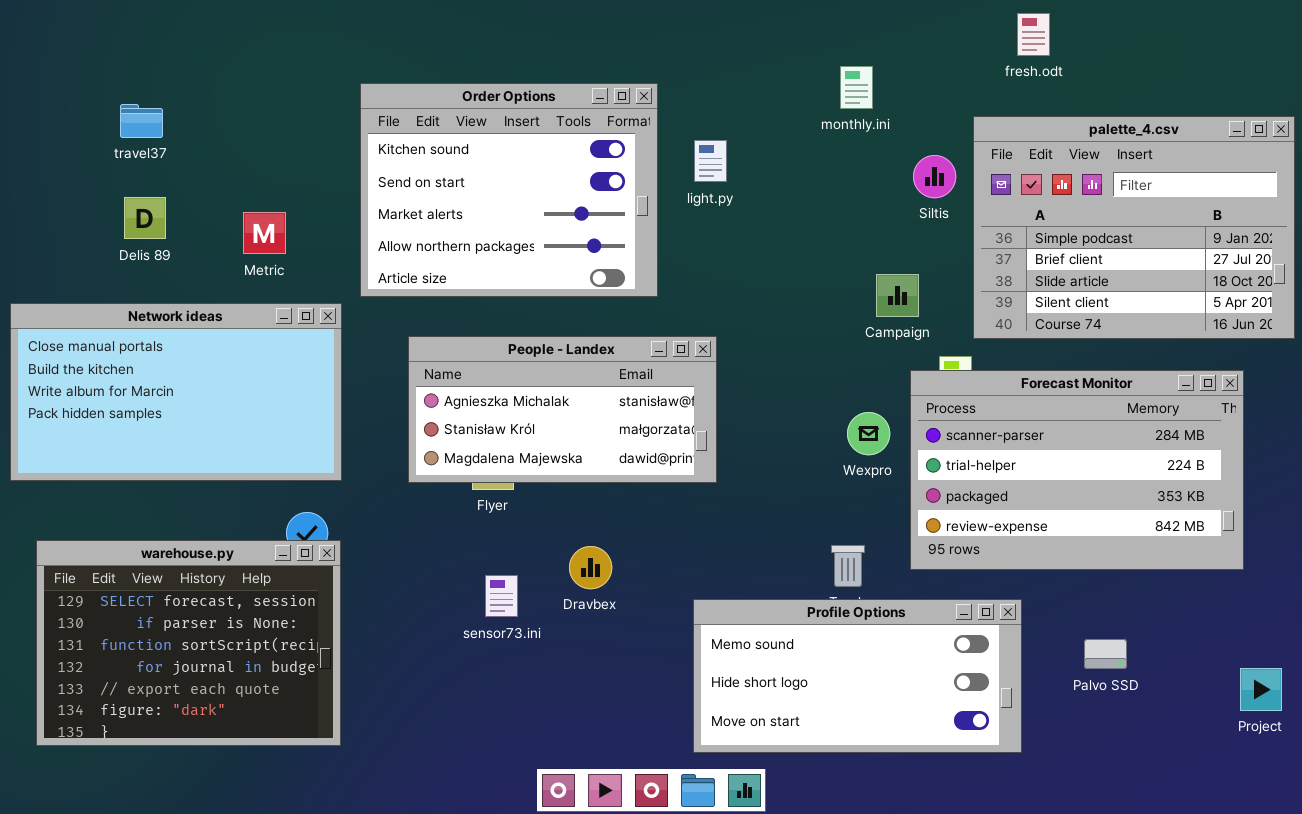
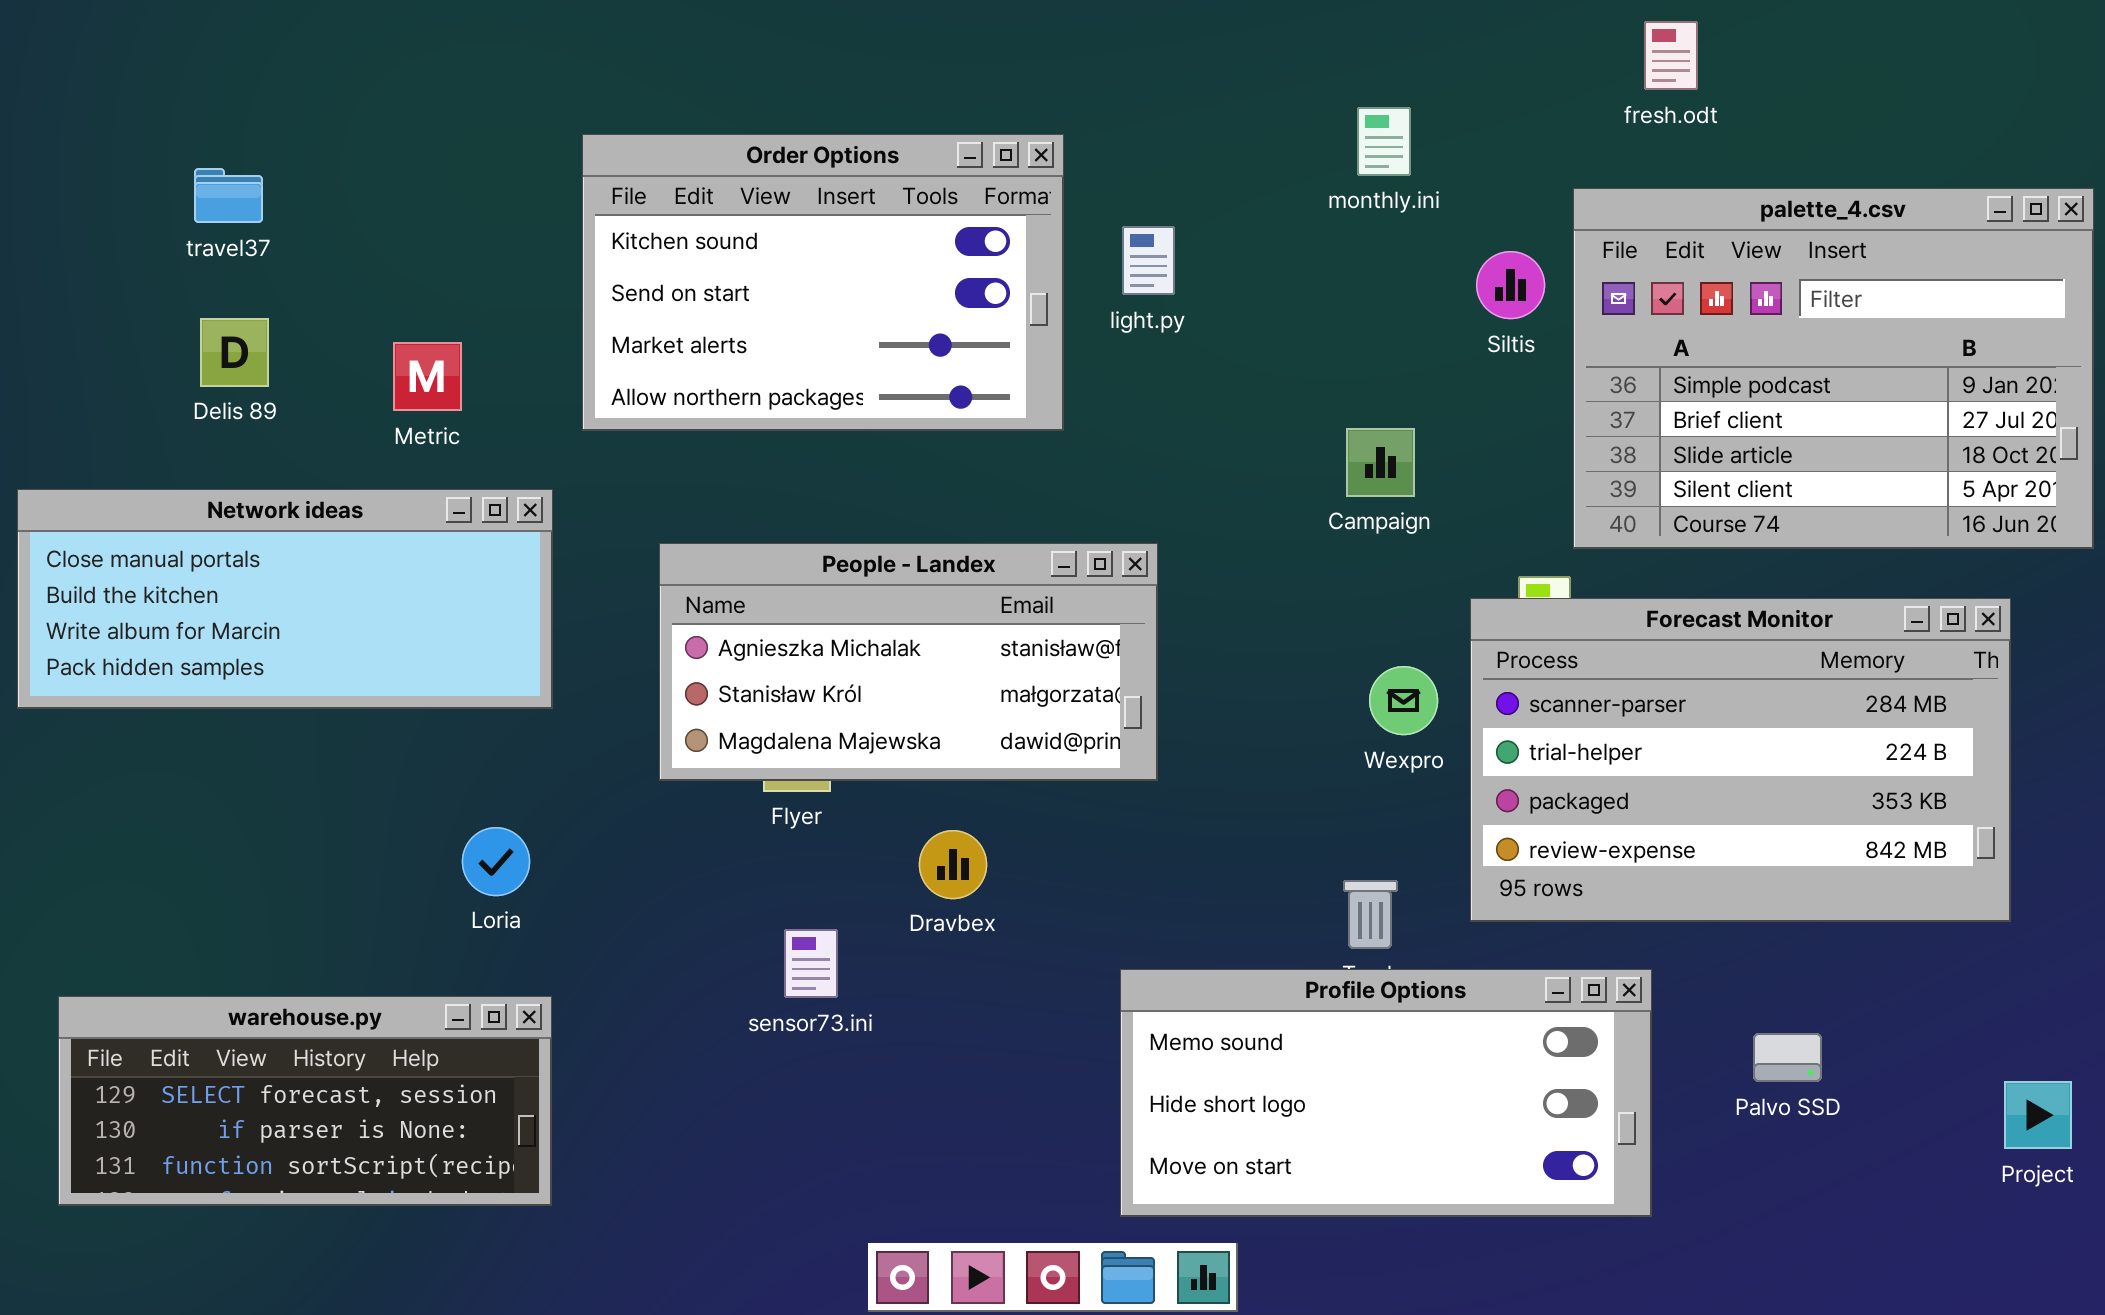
Order Options: [360,83,658,297] -> [582,134,1064,431], resized
Campaign: [876,274,919,317] -> [1346,428,1415,497], moved
Network ideas: [10,303,342,481] -> [17,489,553,709], resized
warehouse.py: [36,540,341,746] -> [58,996,552,1206], resized
Dravbex: [569,546,612,589] -> [919,830,987,899], moved

